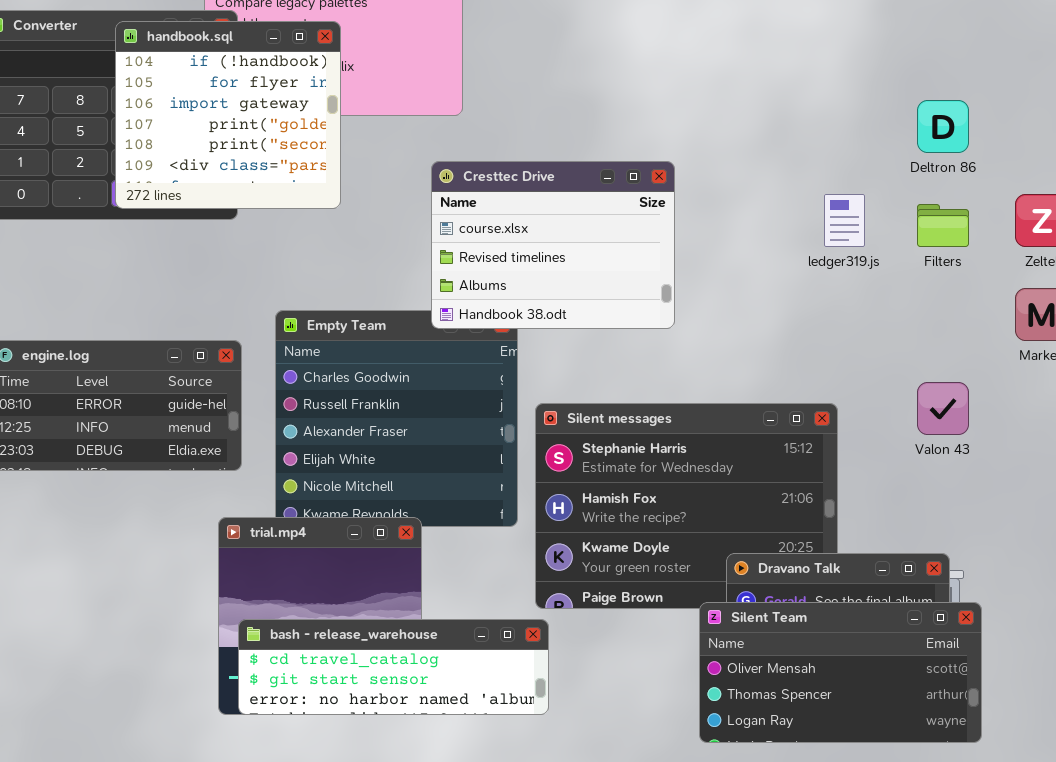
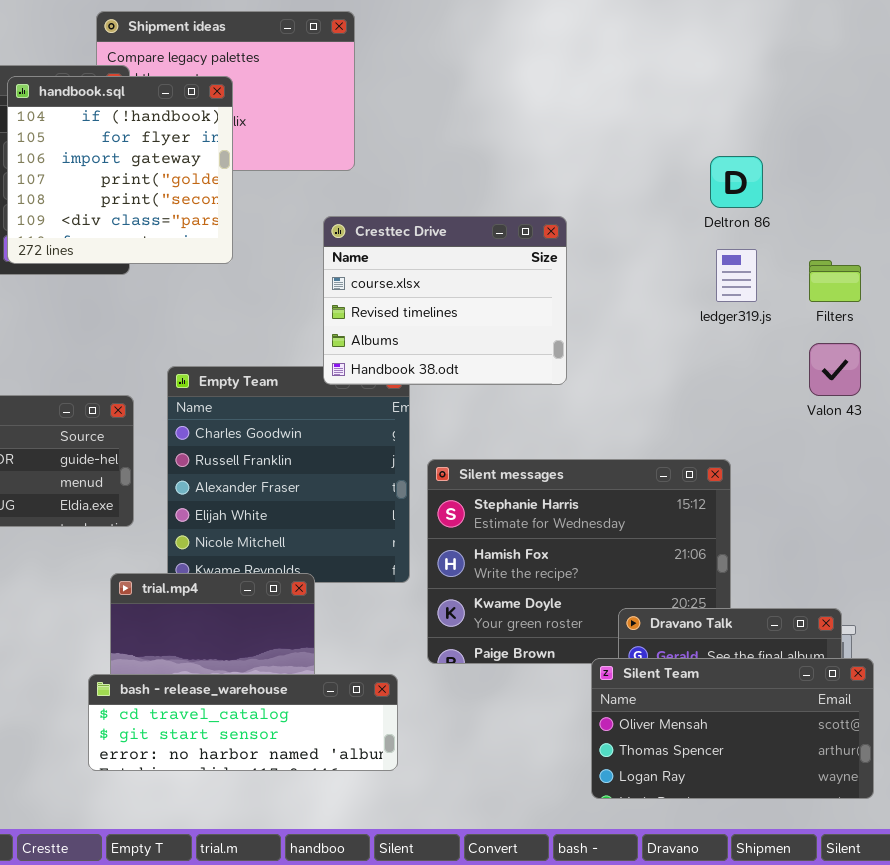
Deltron 86: [917,100,969,153] -> [710,156,763,208], moved
Valon 43: [917,382,969,435] -> [809,343,861,396], moved
bash - release_warehouse: [238,619,549,715] -> [88,674,398,771], moved

